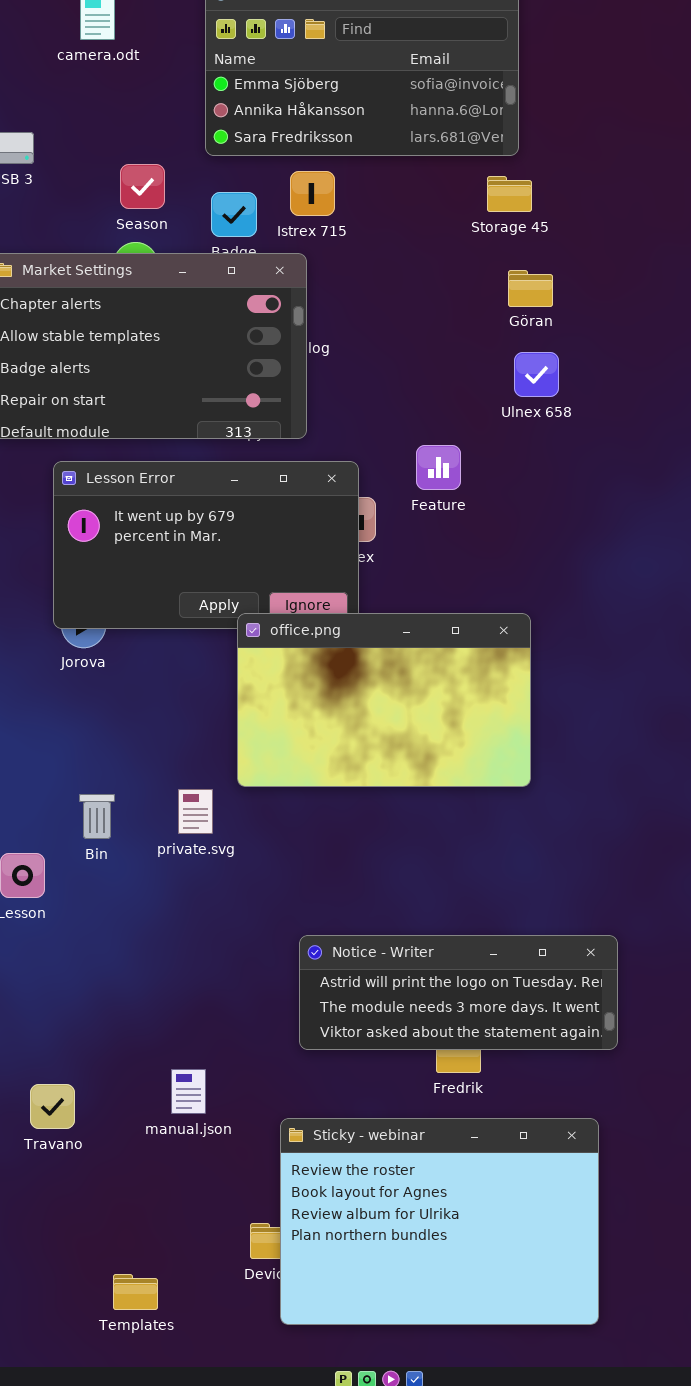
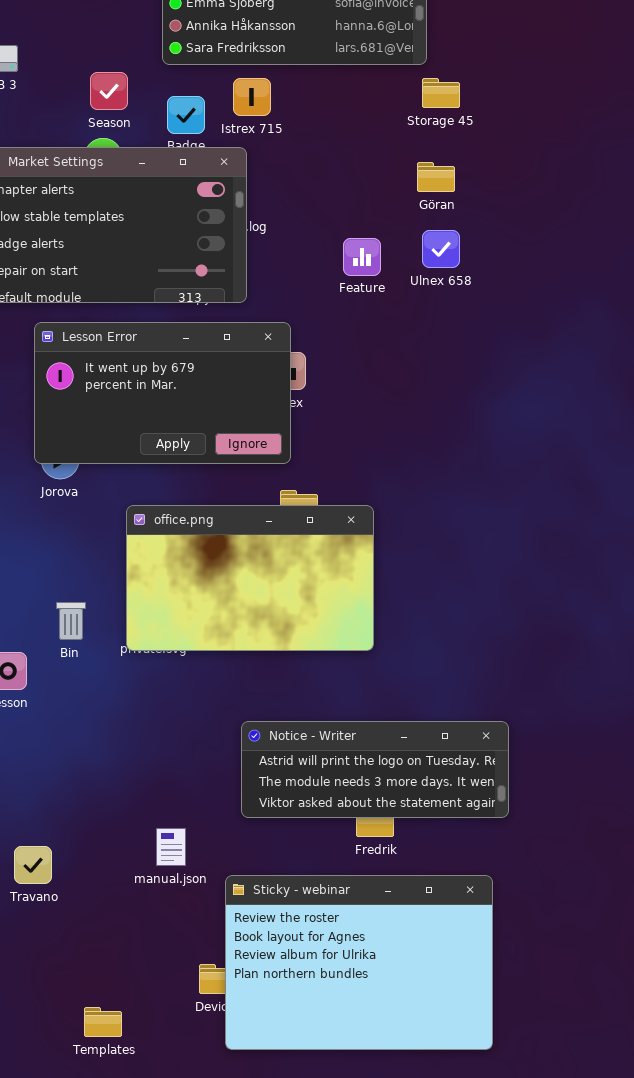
Storage 45: [487,176,532,212] -> [422,78,460,108], moved
Feature: [416,445,461,490] -> [343,238,381,276], moved
office.png: [237,613,531,787] -> [126,505,374,651], moved
manual.json: [171,1069,206,1114] -> [156,828,186,866], moved

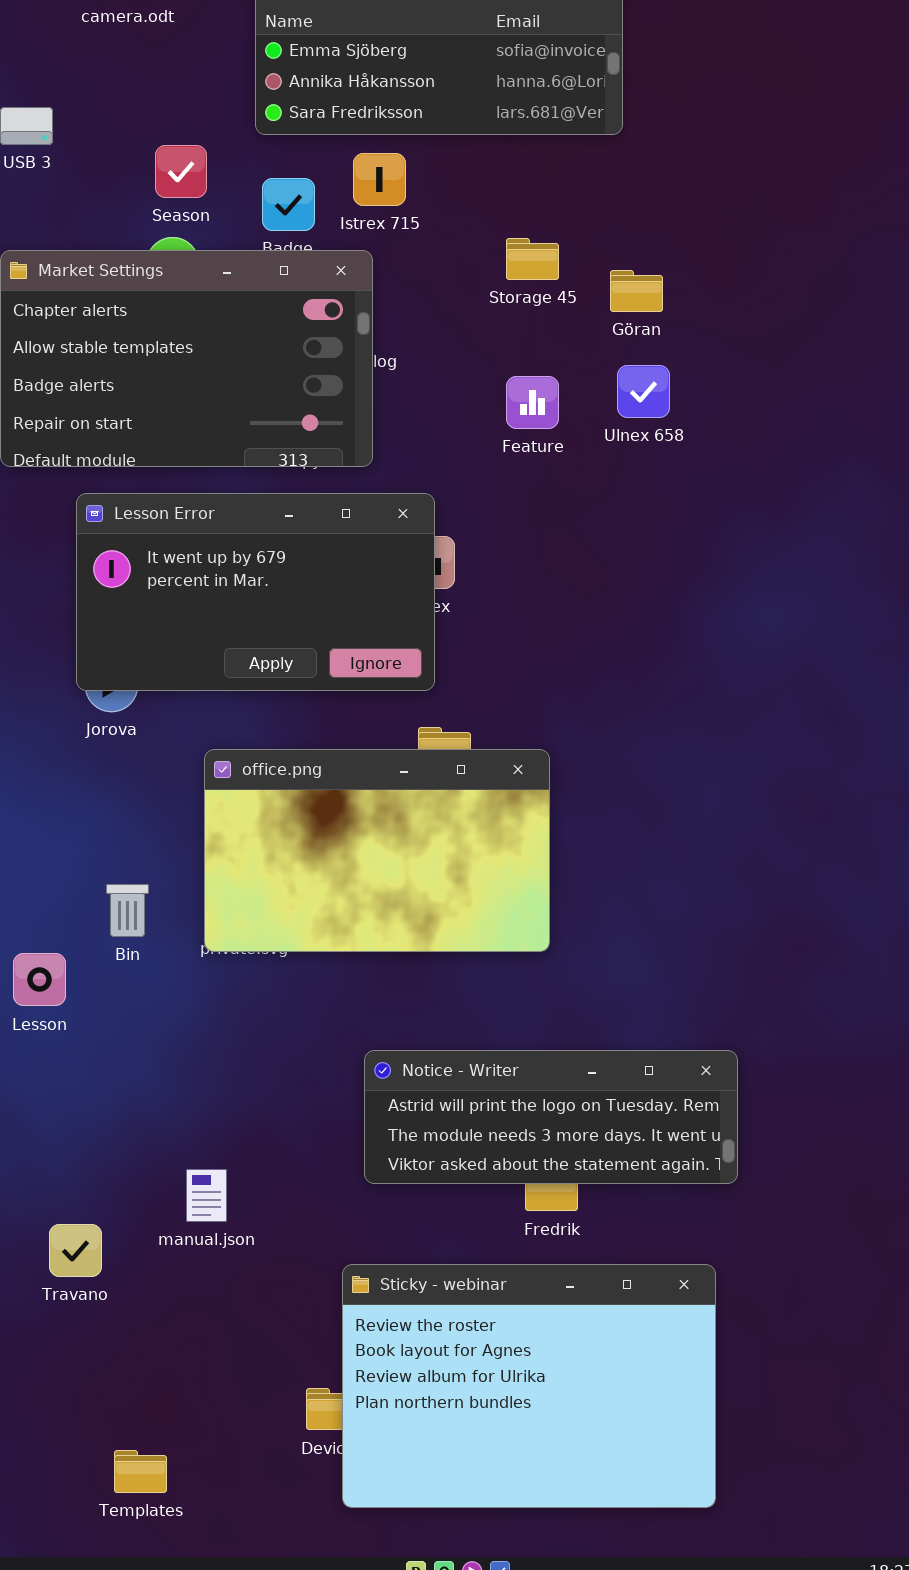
Storage 45: [422,78,460,108] -> [506,238,559,280], moved
manual.json: [156,828,186,866] -> [186,1169,227,1222], moved
Templates: [84,1007,122,1037] -> [114,1450,167,1493], moved

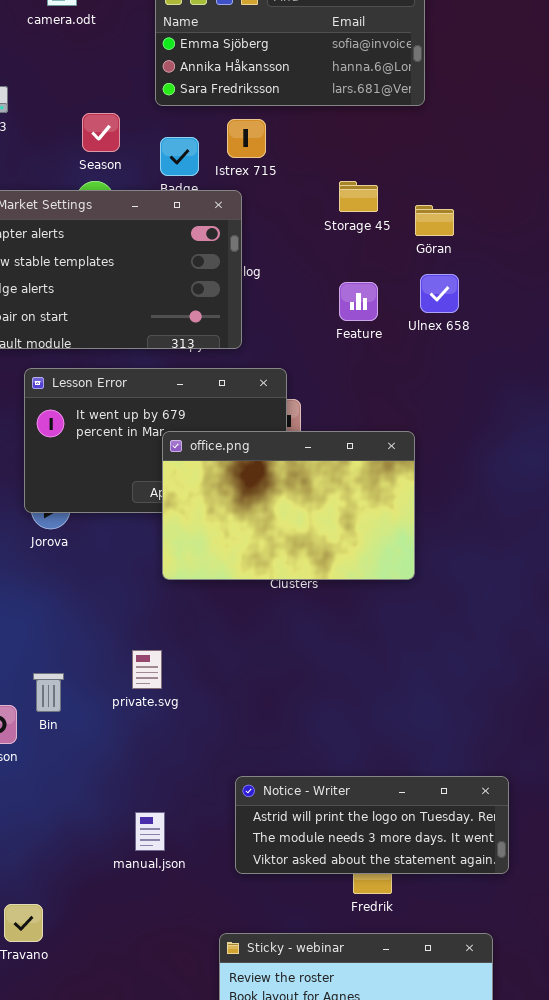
office.png: [204,749,550,952] -> [162,431,415,580], moved
Bin: [106,884,149,937] -> [33,673,64,712], moved
manual.json: [186,1169,227,1222] -> [135,812,165,851], moved

